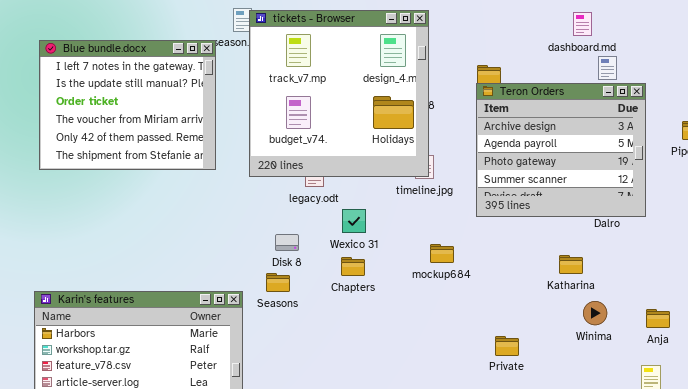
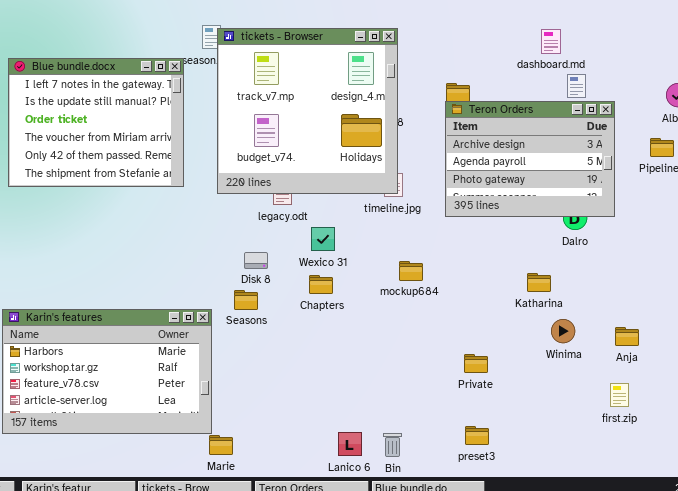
Teron Orders: [476,83,646,217] -> [445,101,615,217], resized

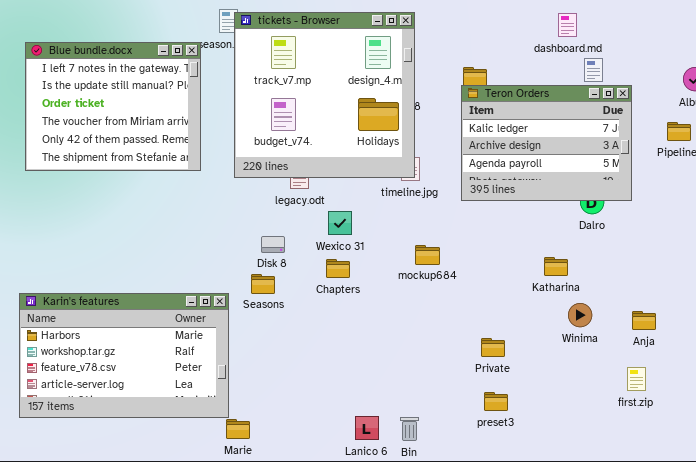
Teron Orders: [445,101,615,217] -> [461,85,632,201], scrolled up 1 row
preset3: [465,426,489,445] -> [484,392,508,411], moved

